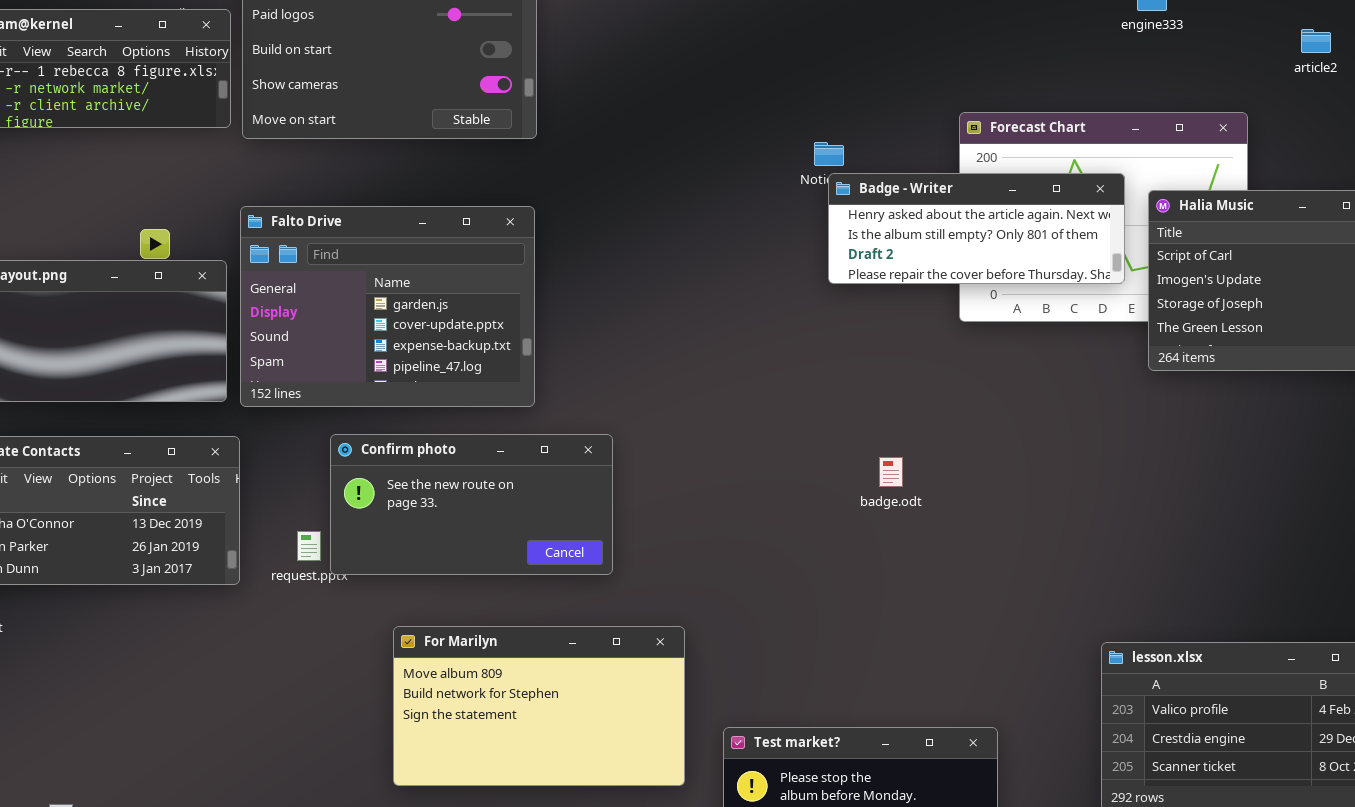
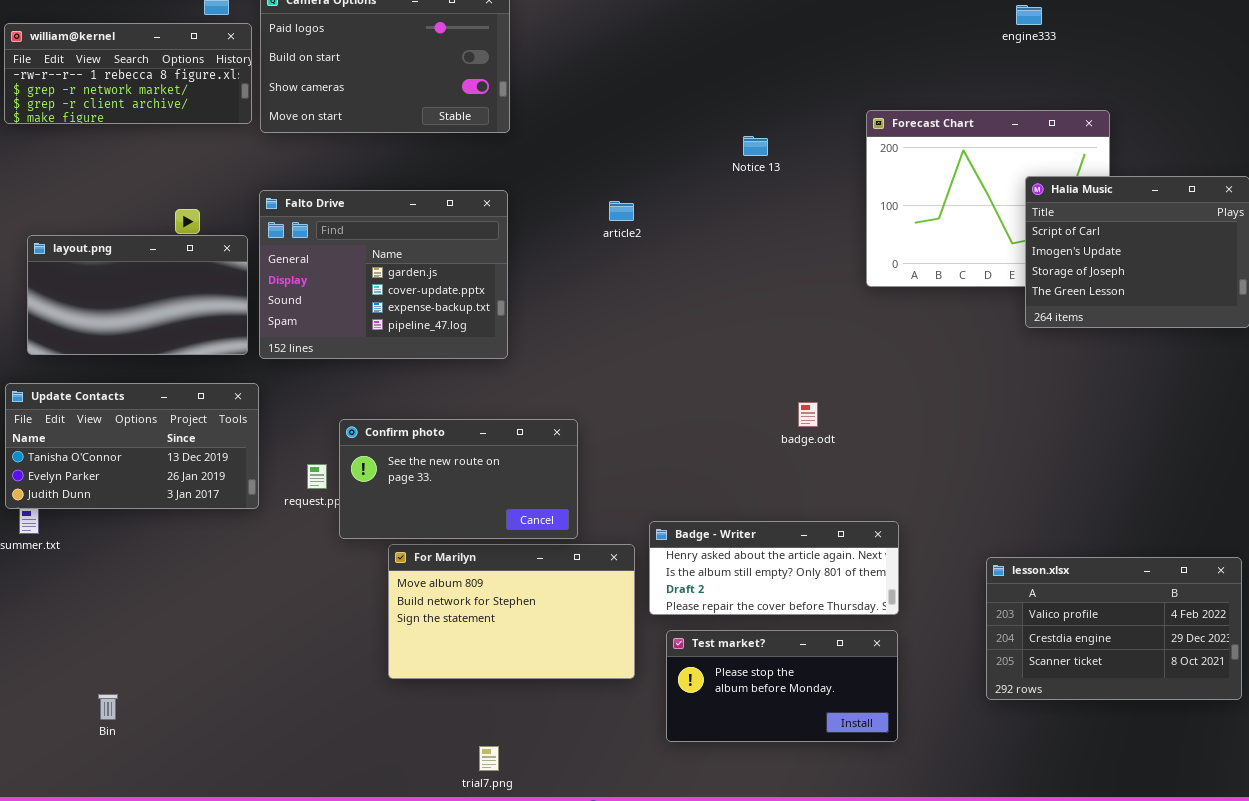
article2: [1301,29,1331,53] -> [609,201,634,221], moved
Badge - Writer: [828,173,1125,284] -> [649,521,899,615], moved
Confirm photo: [330,434,613,575] -> [339,419,578,539], moved

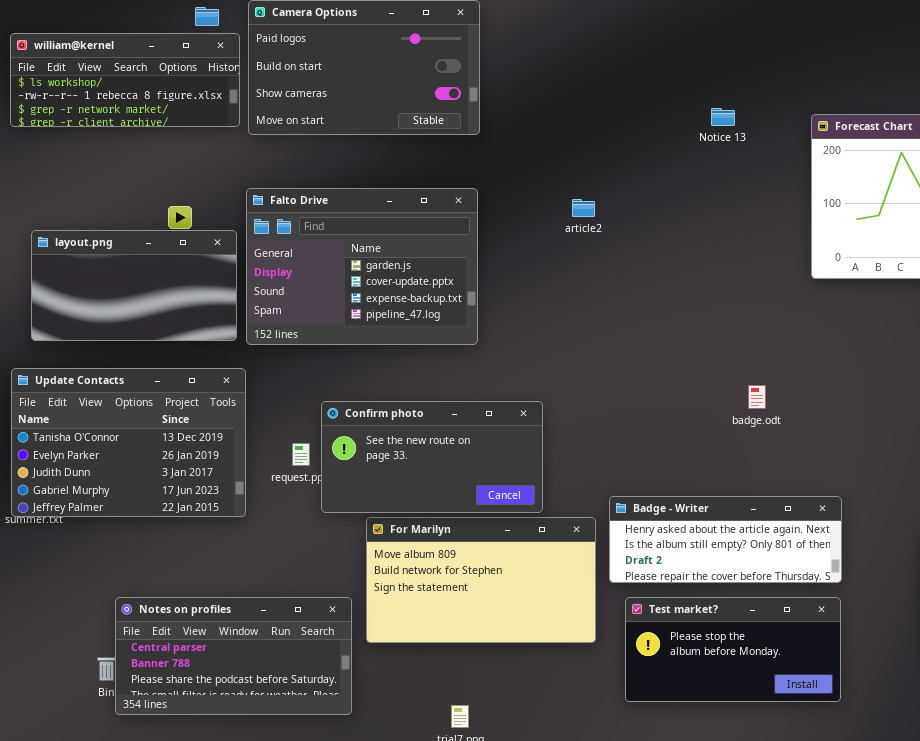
william@kernel: [4,23,252,124] -> [10,33,240,127], scrolled up 1 row
Notice 13: [743,136,768,156] -> [711,108,735,126], moved
Update Contacts: [5,383,259,509] -> [11,368,246,517], resized
Notes on profiles: none -> [115,597,352,715], opened

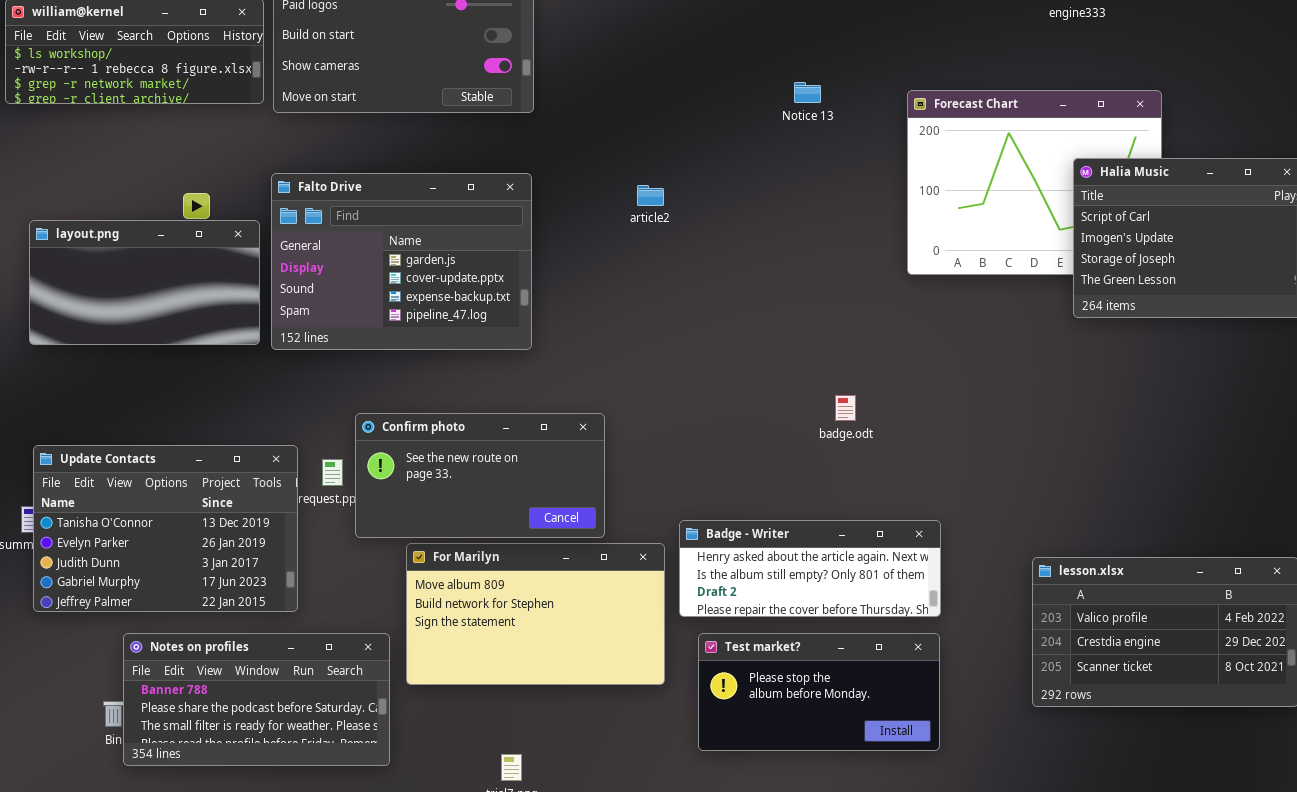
Update Contacts: [11,368,246,517] -> [33,445,298,612], moved
Notes on profiles: [115,597,352,715] -> [123,633,390,766], scrolled down 1 row

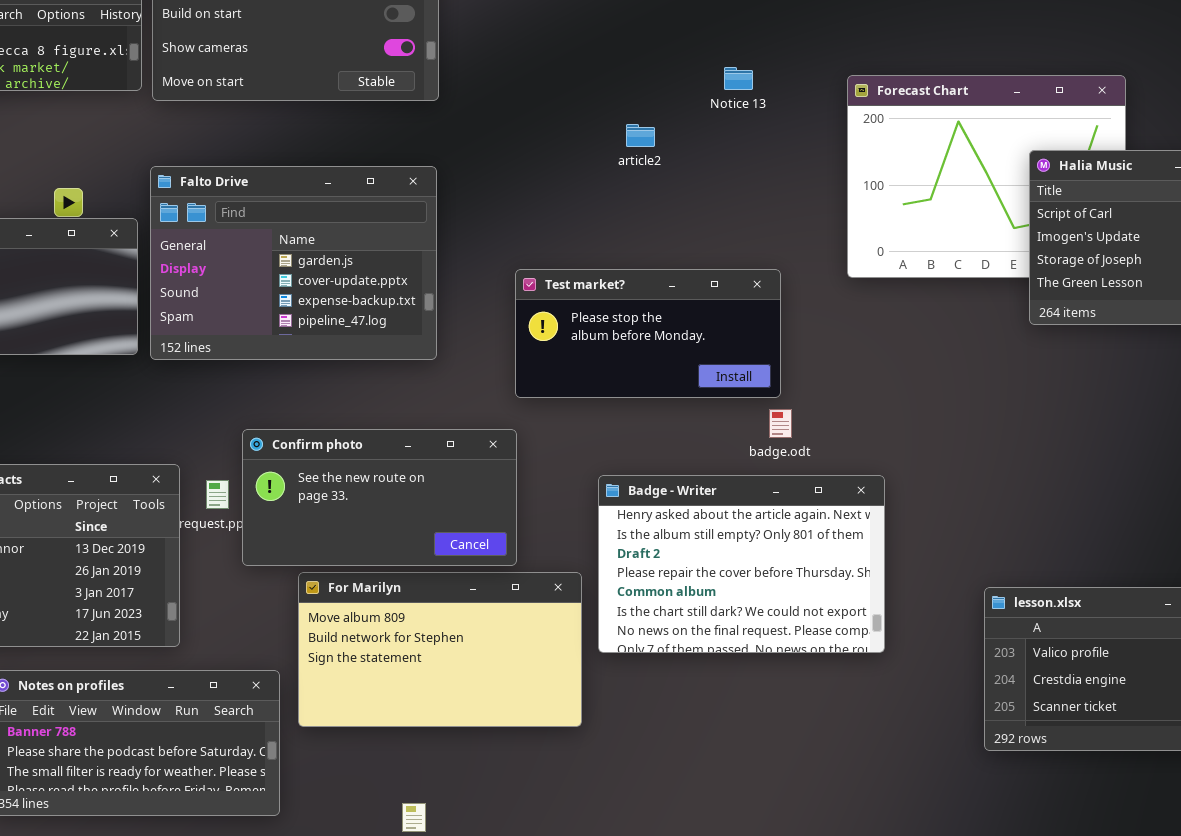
article2: [637,185,664,206] -> [626,124,655,147], moved
Badge - Writer: [679,520,941,617] -> [598,475,885,653], resized
Test market?: [698,633,940,751] -> [515,269,781,398], moved

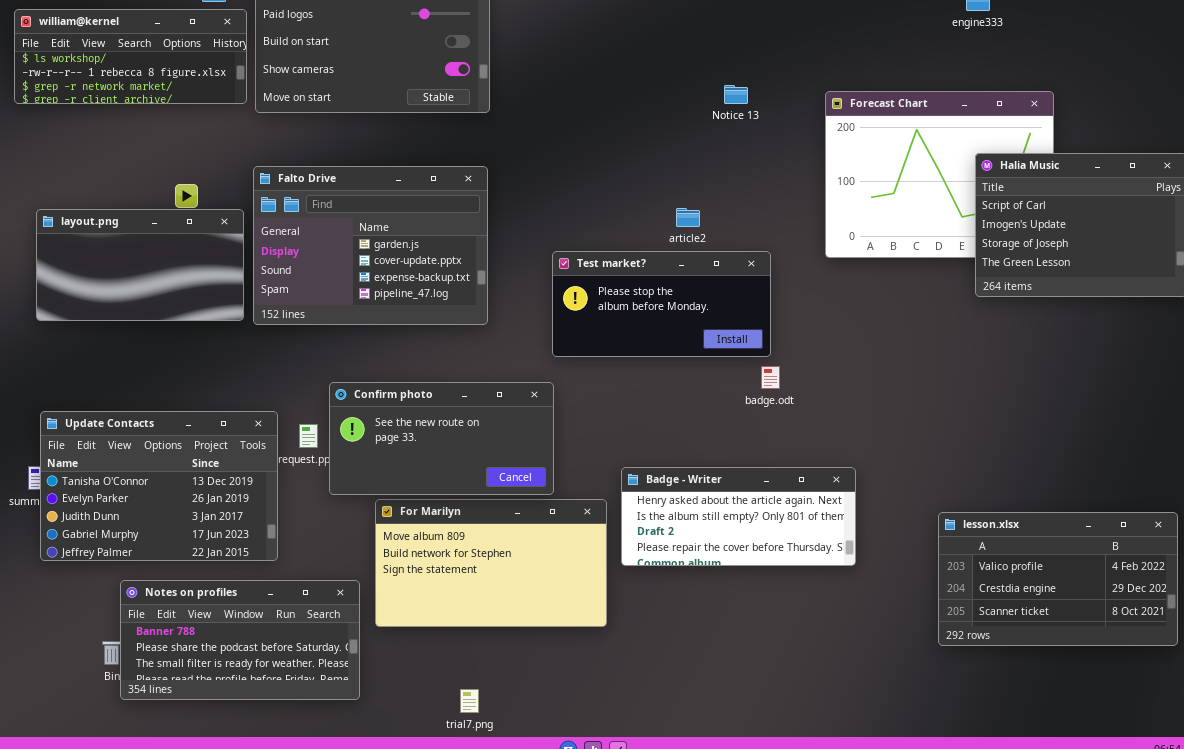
article2: [626,124,655,147] -> [676,208,700,227], moved
Badge - Writer: [598,475,885,653] -> [621,467,856,566], resized

